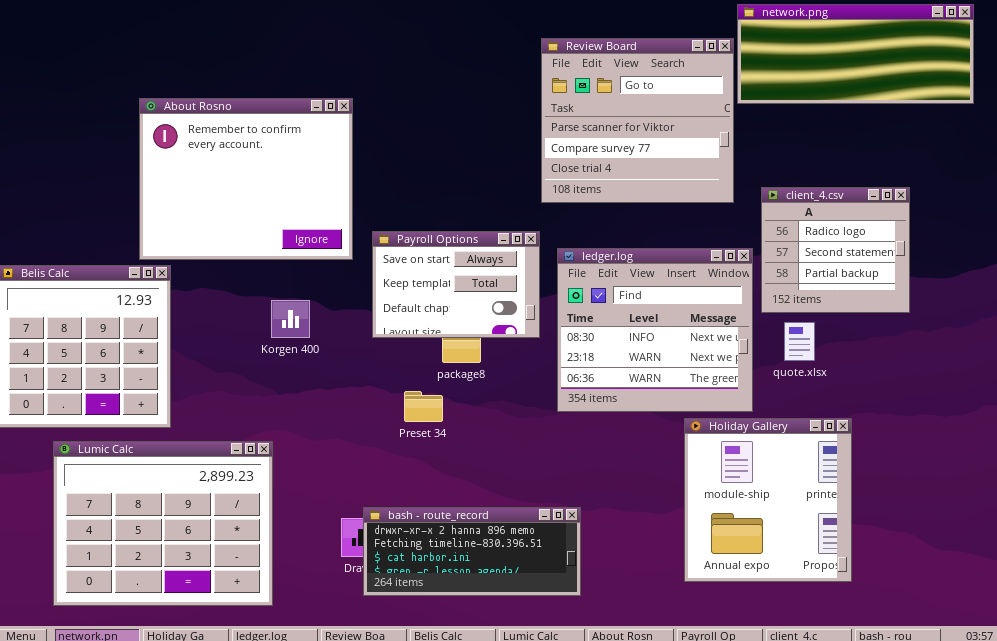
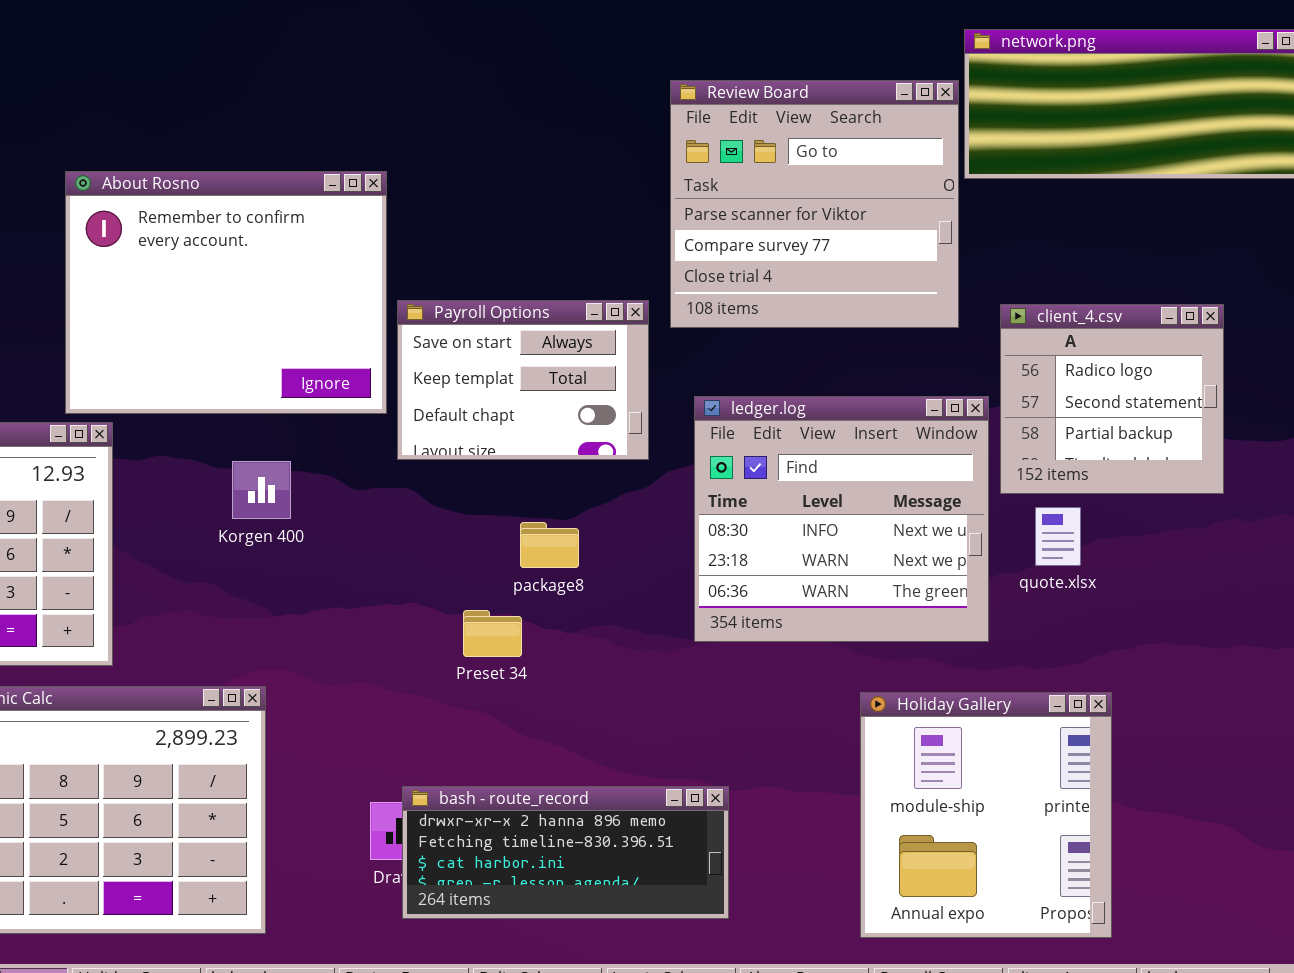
Payroll Options: [372,231,540,338] -> [397,300,649,460], moved
Korgen 400: [271,300,310,338] -> [232,461,291,519], moved
Holiday Gallery: [684,418,852,582] -> [860,692,1112,938], moved

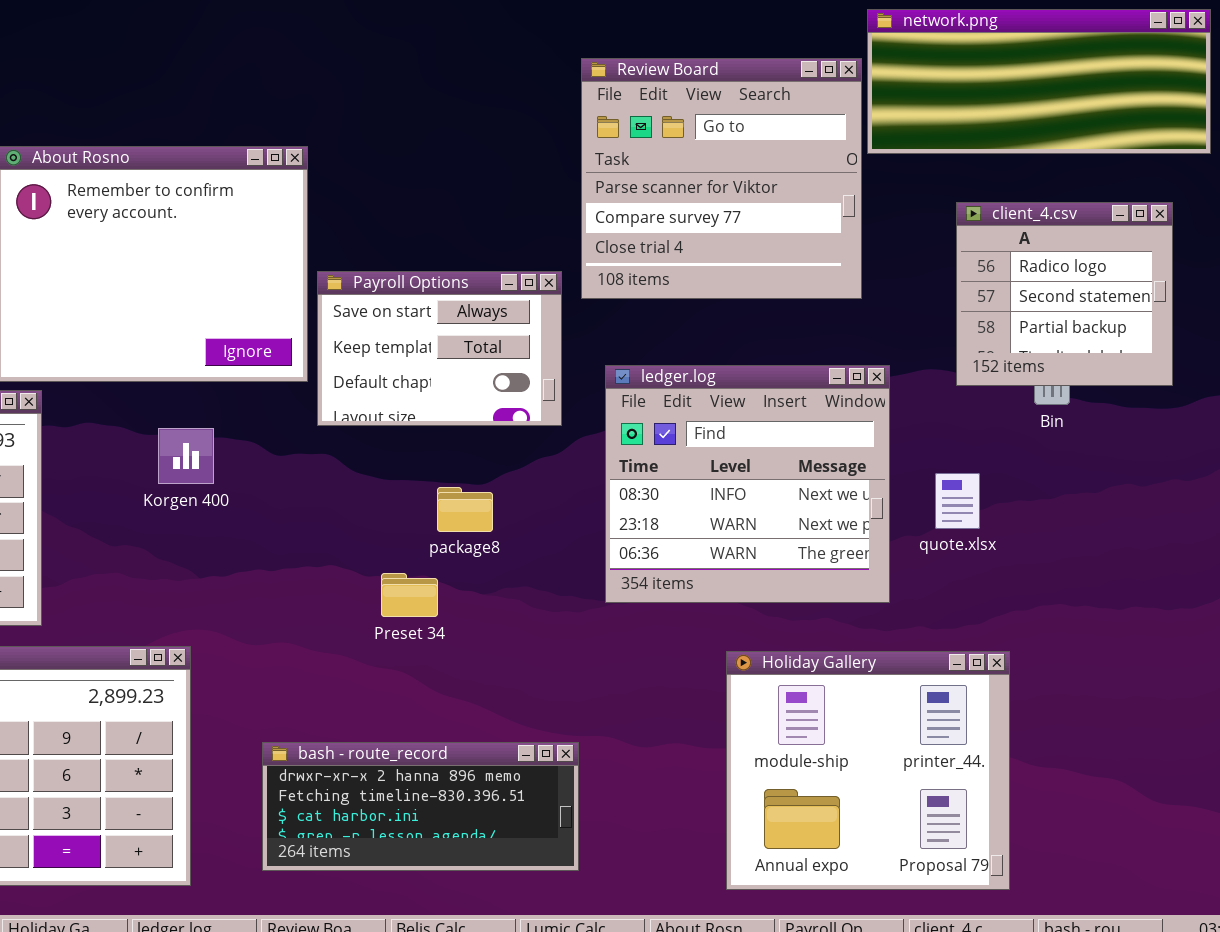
client_4.csv: [1000,304,1224,494] -> [956,202,1173,386], moved
Holiday Gallery: [860,692,1112,938] -> [726,651,1010,890], resized
bash - route_record: [402,786,729,919] -> [262,742,579,871], moved

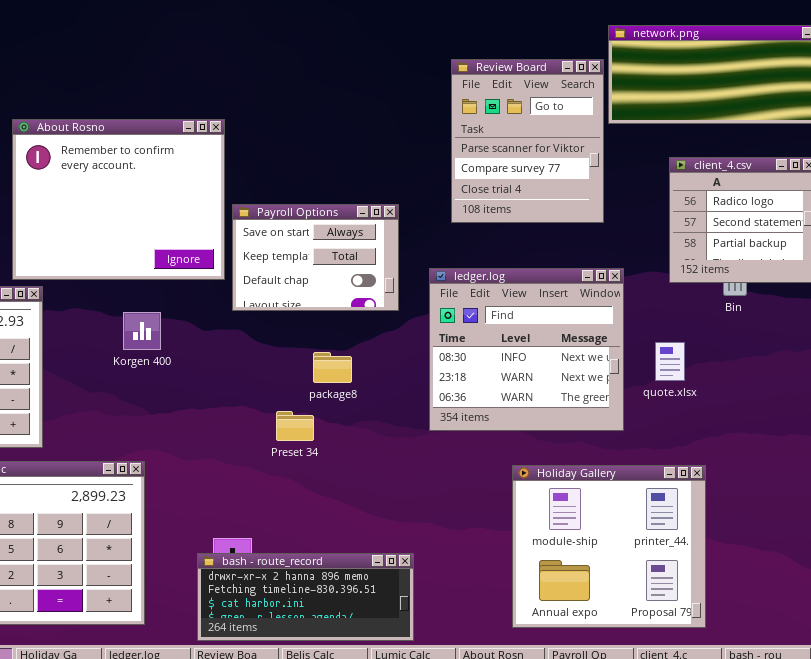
Review Board: [581,58,862,299] -> [451,59,604,223], resized
bash - route_record: [262,742,579,871] -> [197,553,414,641], moved

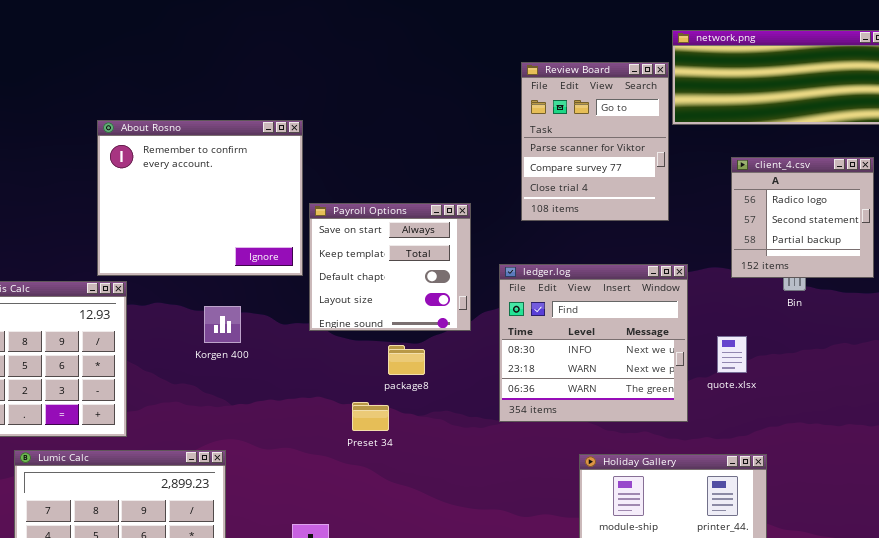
Payroll Options: [232,204,399,311] -> [309,203,471,331], resized

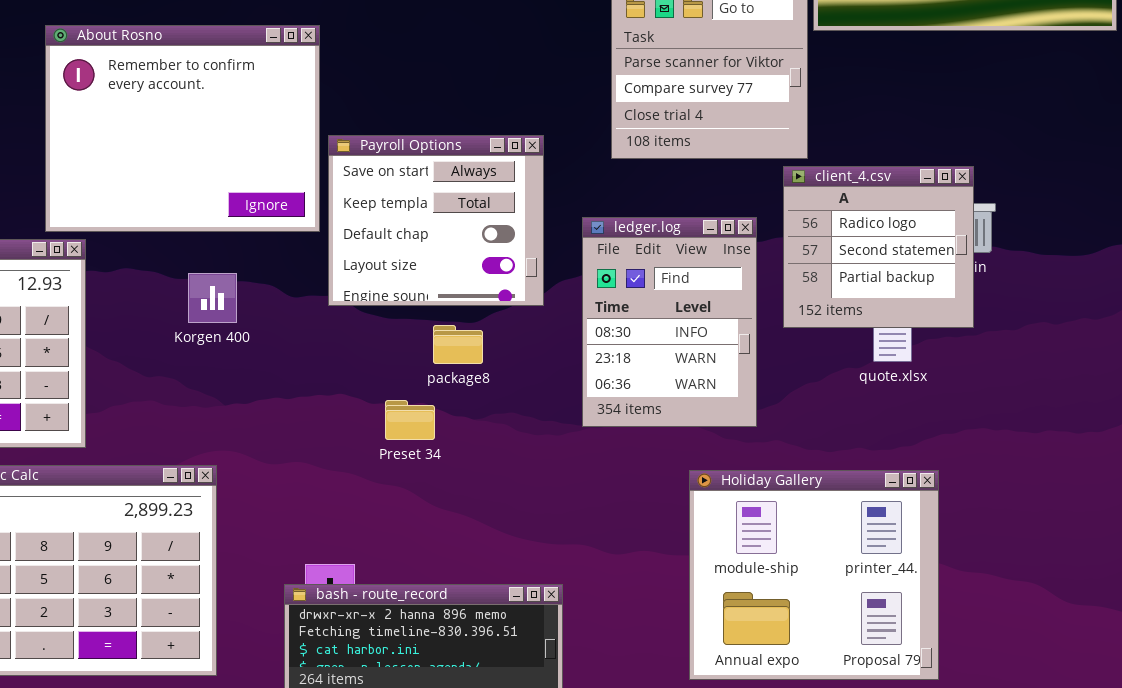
client_4.csv: [731,157,874,278] -> [783,166,974,328], moved
ledger.log: [499,264,688,422] -> [582,217,757,427], resized

